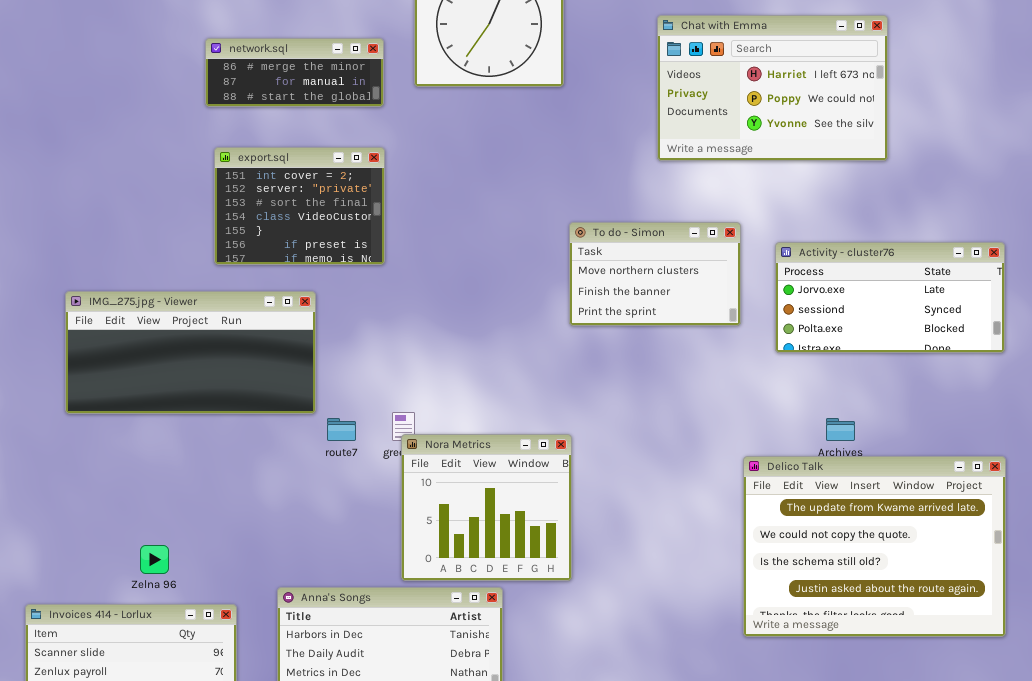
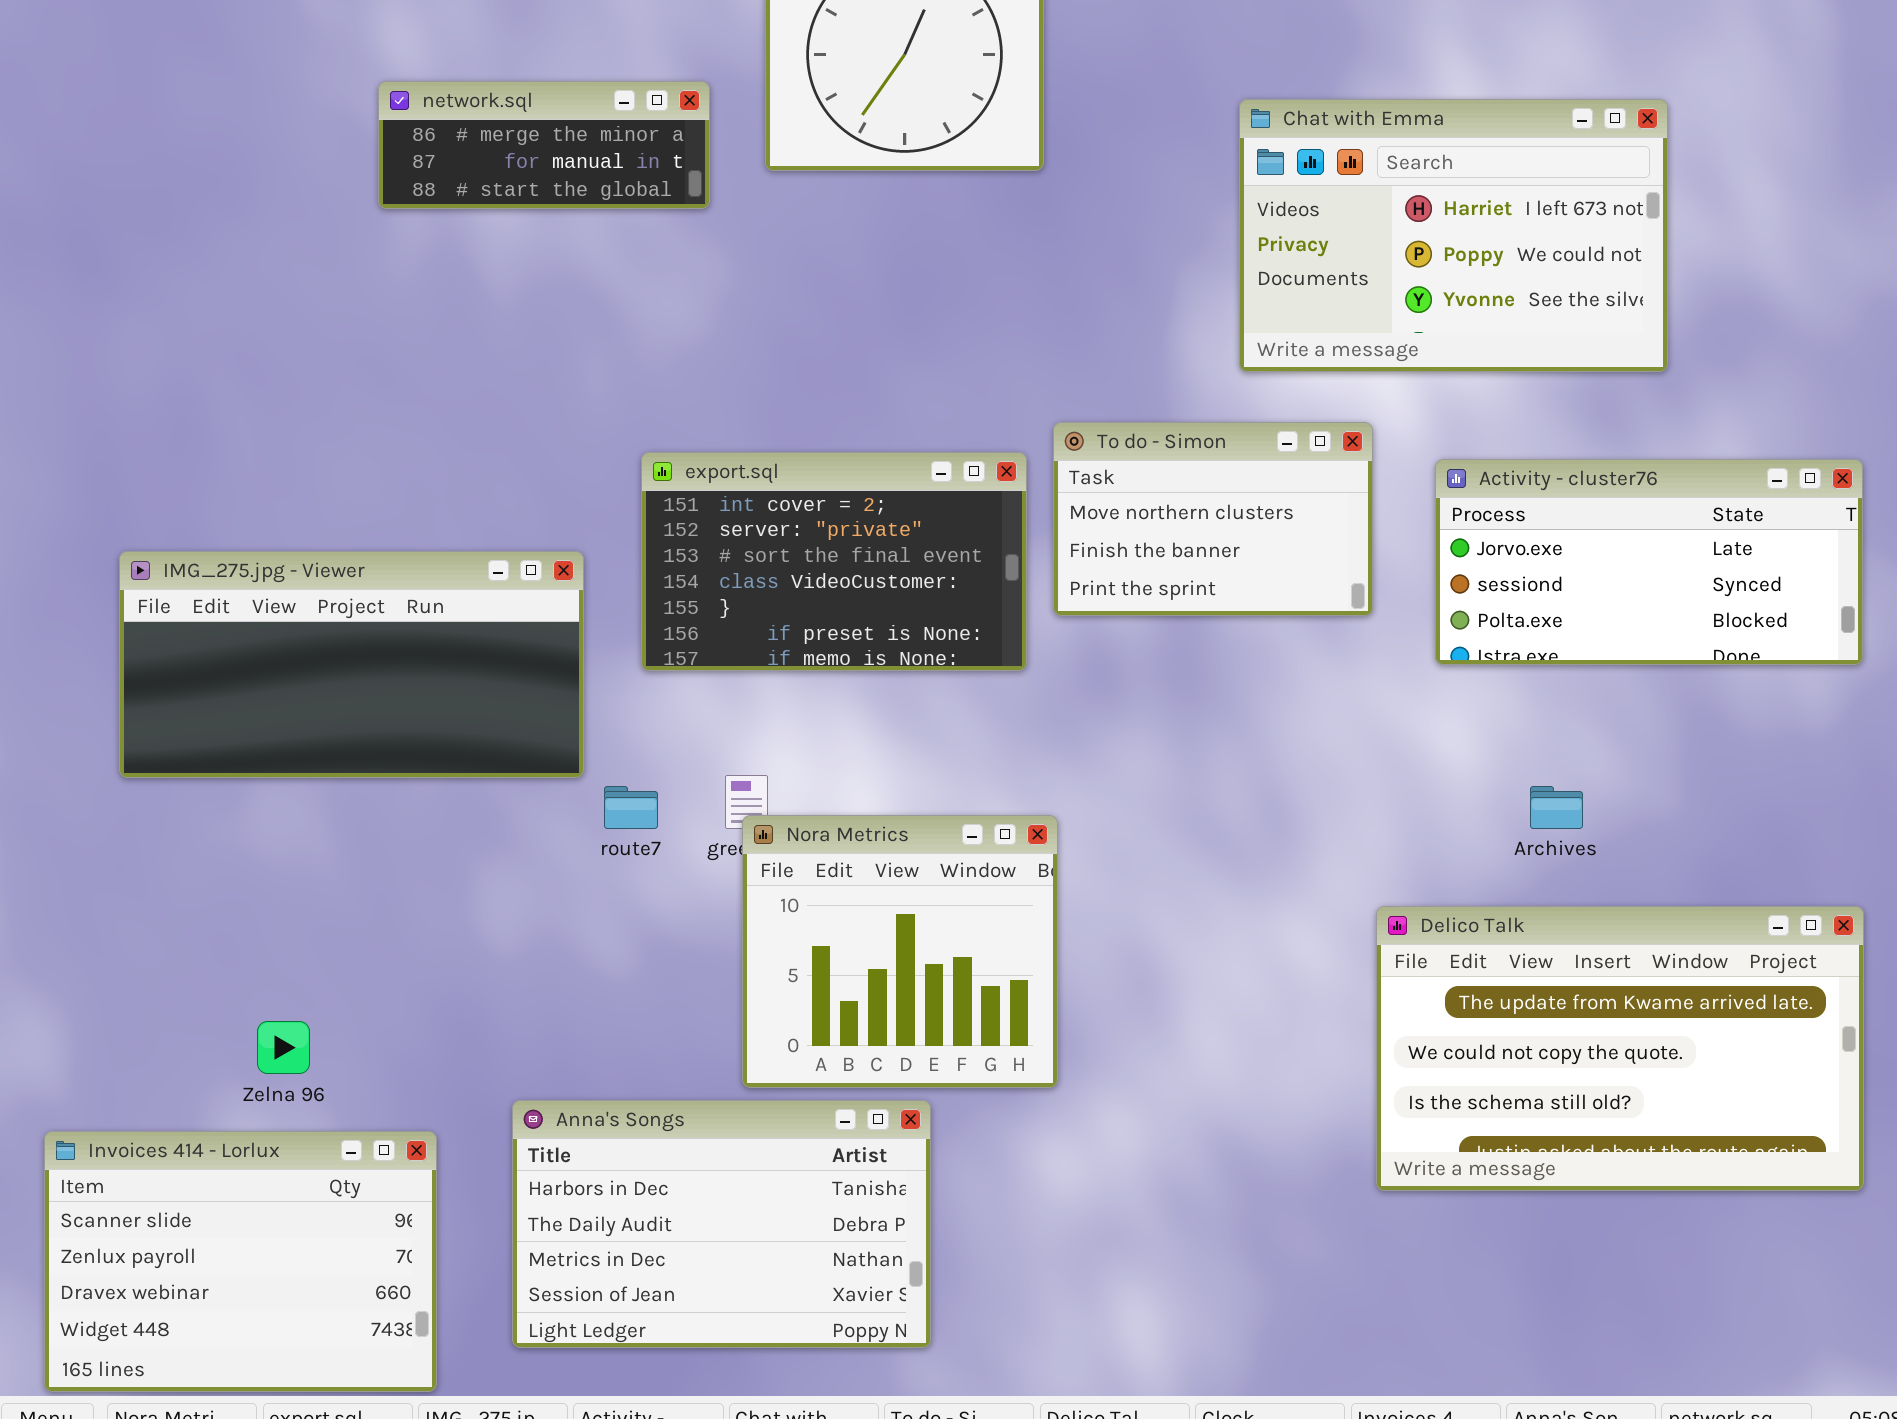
Chat with Emma: [657,15,888,161] -> [1239,99,1668,372], moved
export.sql: [214,147,385,265] -> [641,452,1027,671], moved, resized
Delico Talk: [743,456,1006,637] -> [1376,906,1864,1191], resized

